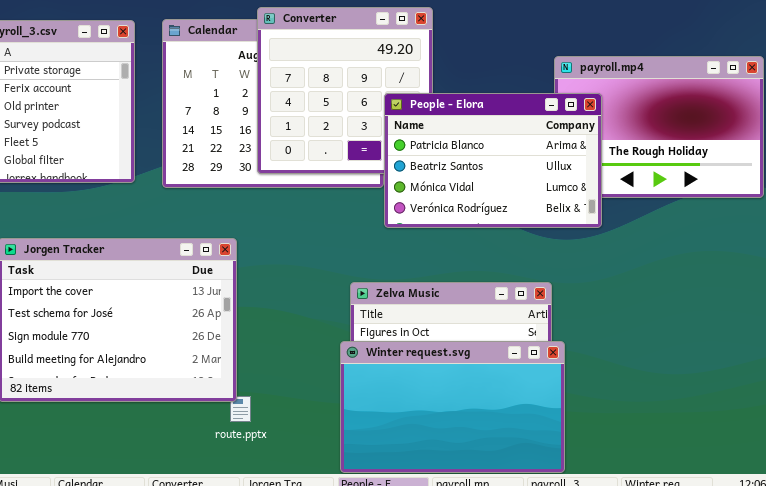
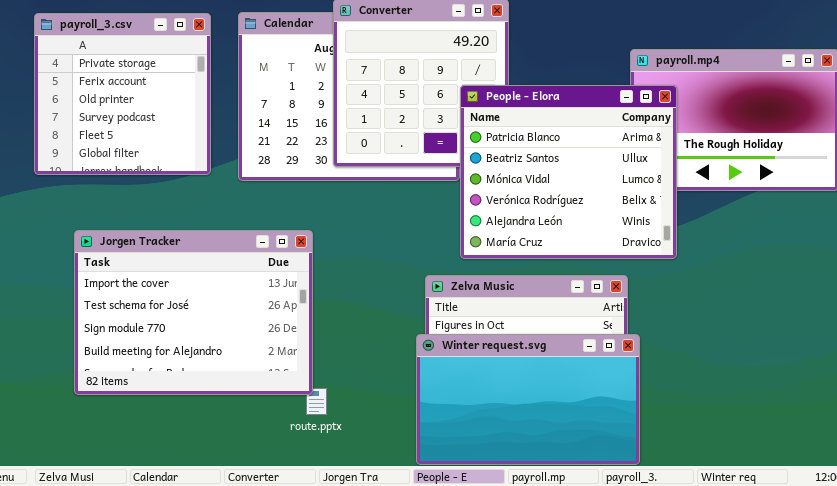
People - Elora: [384,93,602,228] -> [460,85,677,259], resized

